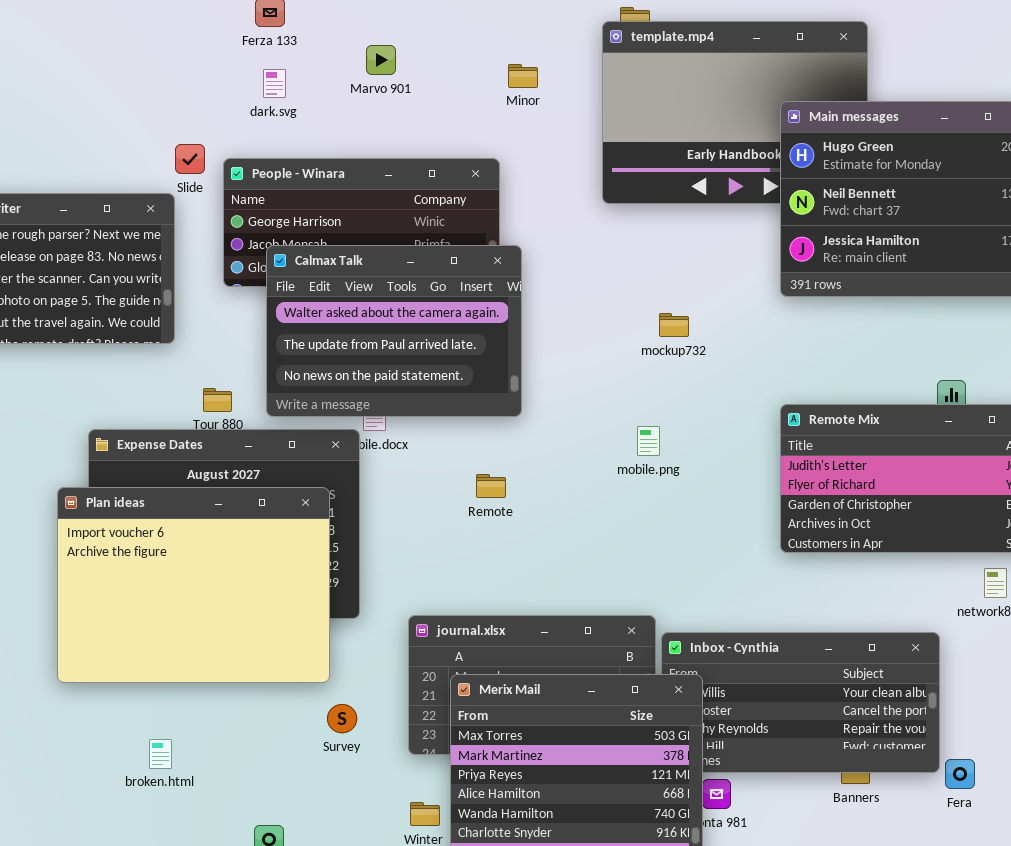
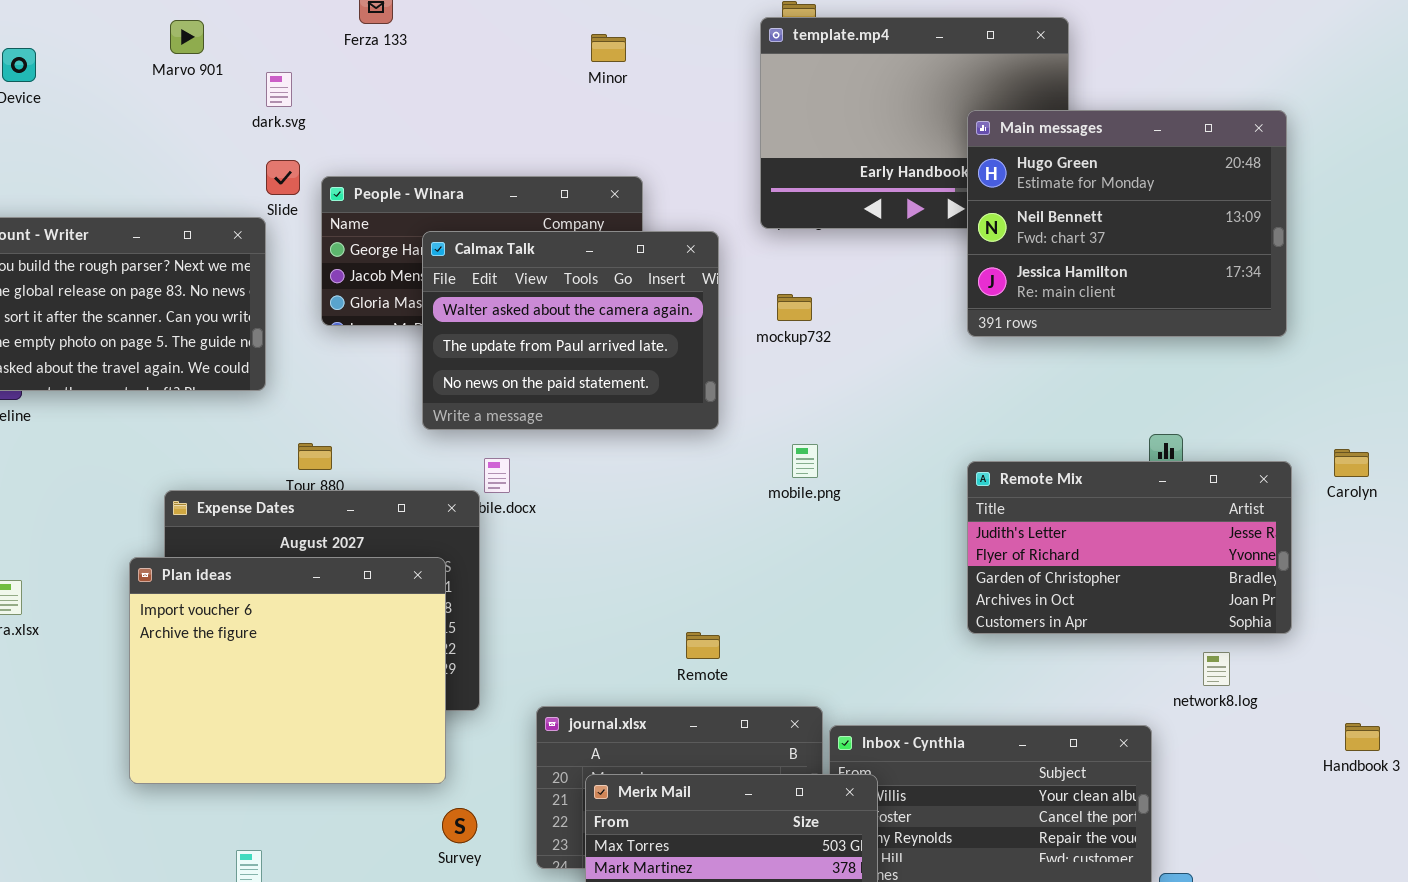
Marvo 901: [366,45,396,75] -> [170,20,204,54], moved
Minor: [508,64,538,88] -> [591,34,626,62], moved
dark.svg: [263,69,286,98] -> [266,72,292,107], moved
Calmax Talk: [266,245,522,417] -> [422,231,719,430], moved
mockup732: [659,313,689,337] -> [777,294,812,321], moved
mobile.png: [637,426,660,456] -> [792,444,818,478], moved
Remote: [476,474,506,498] -> [686,632,720,659], moved

